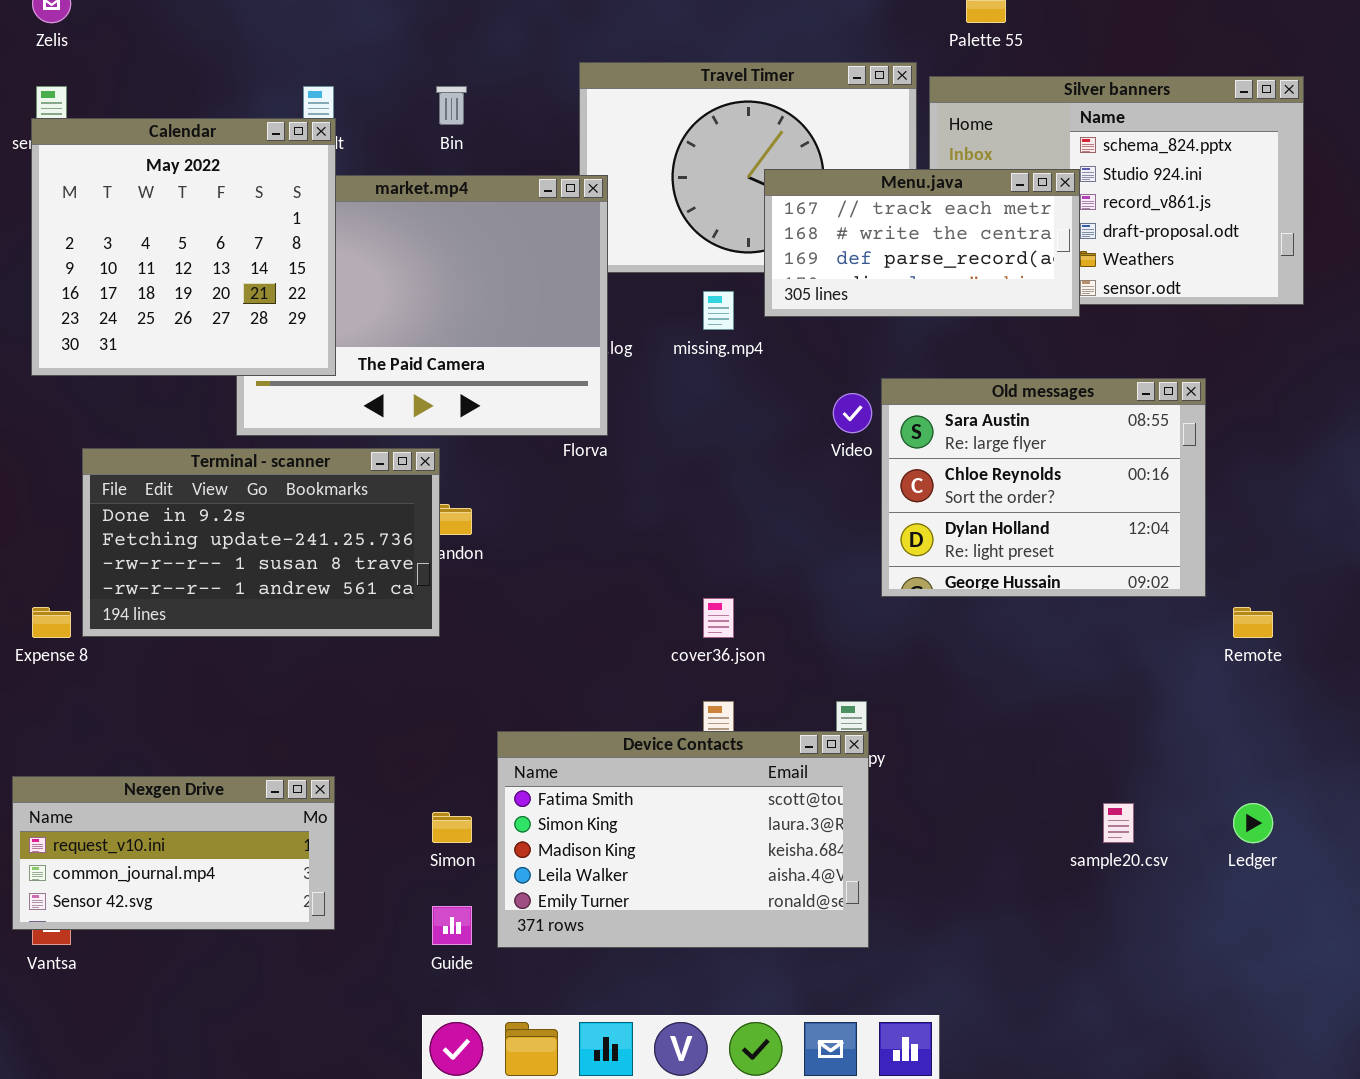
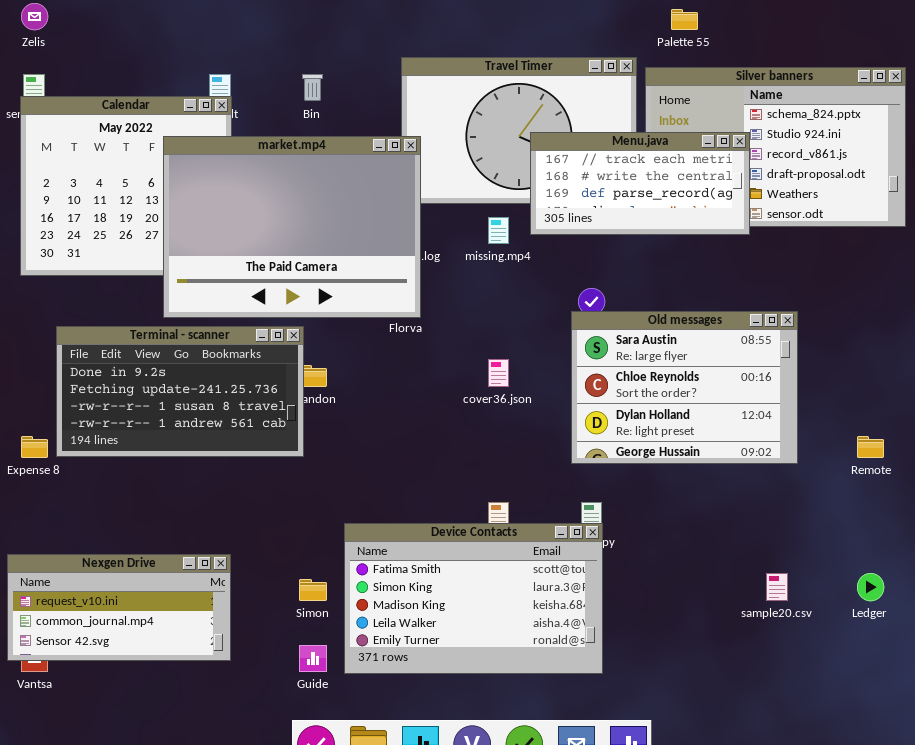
market.mp4: [236,175,608,436] -> [163,136,421,318], raised
Old messages: [881,378,1206,597] -> [571,311,798,464], moved
cover36.json: [703,598,734,638] -> [488,359,509,387], moved

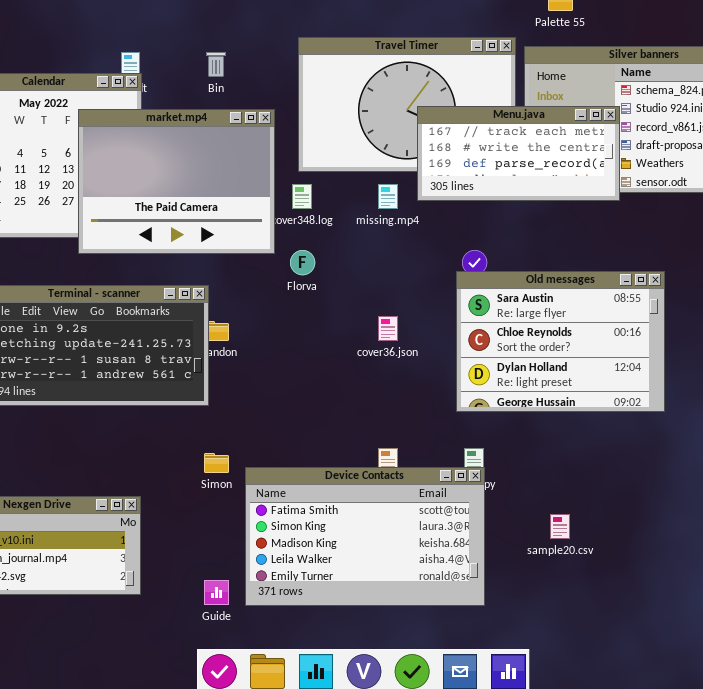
market.mp4: [163,136,421,318] -> [78,109,275,254], resized
sample20.csv: [766,573,788,601] -> [550,514,570,539], moved
Simon: [299,579,327,601] -> [204,453,229,473], moved

